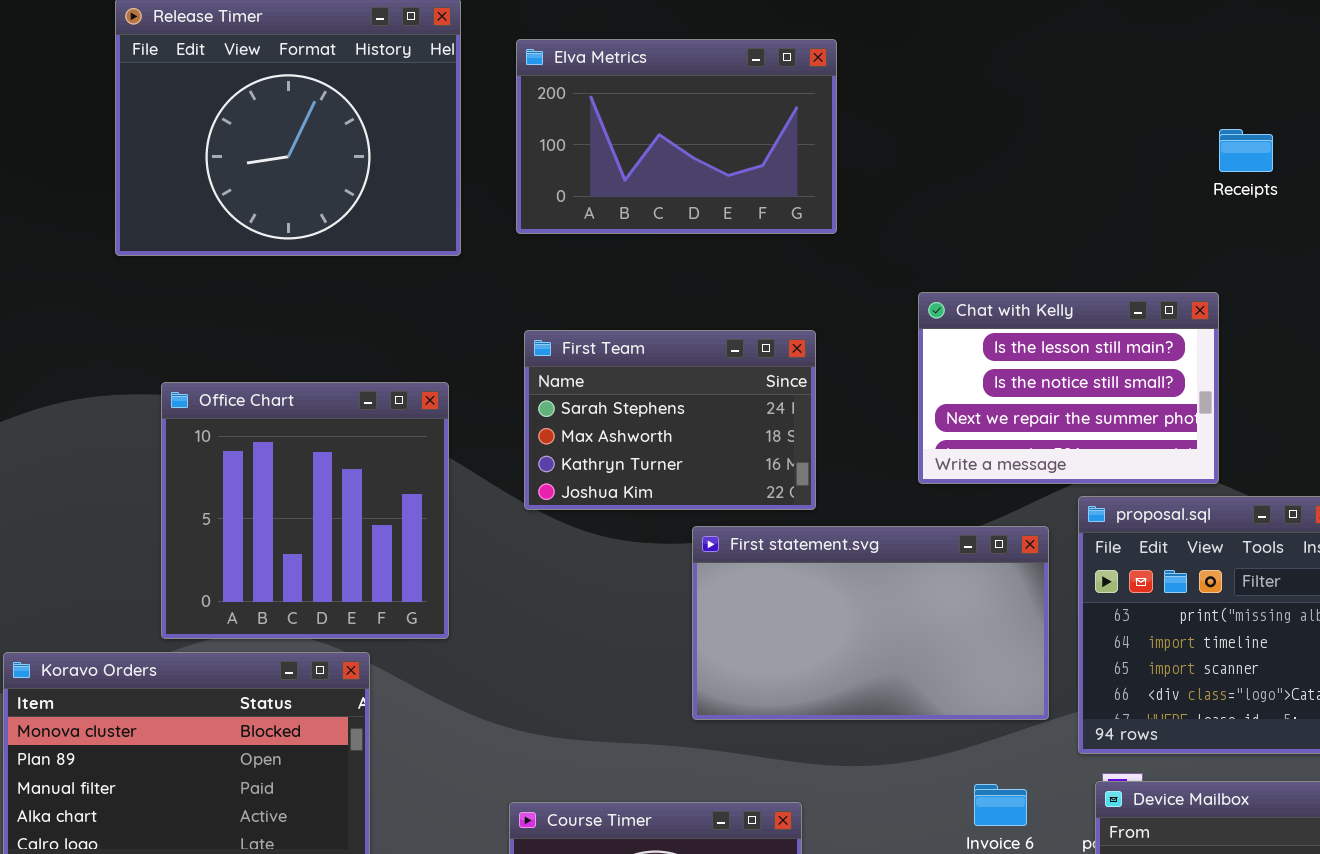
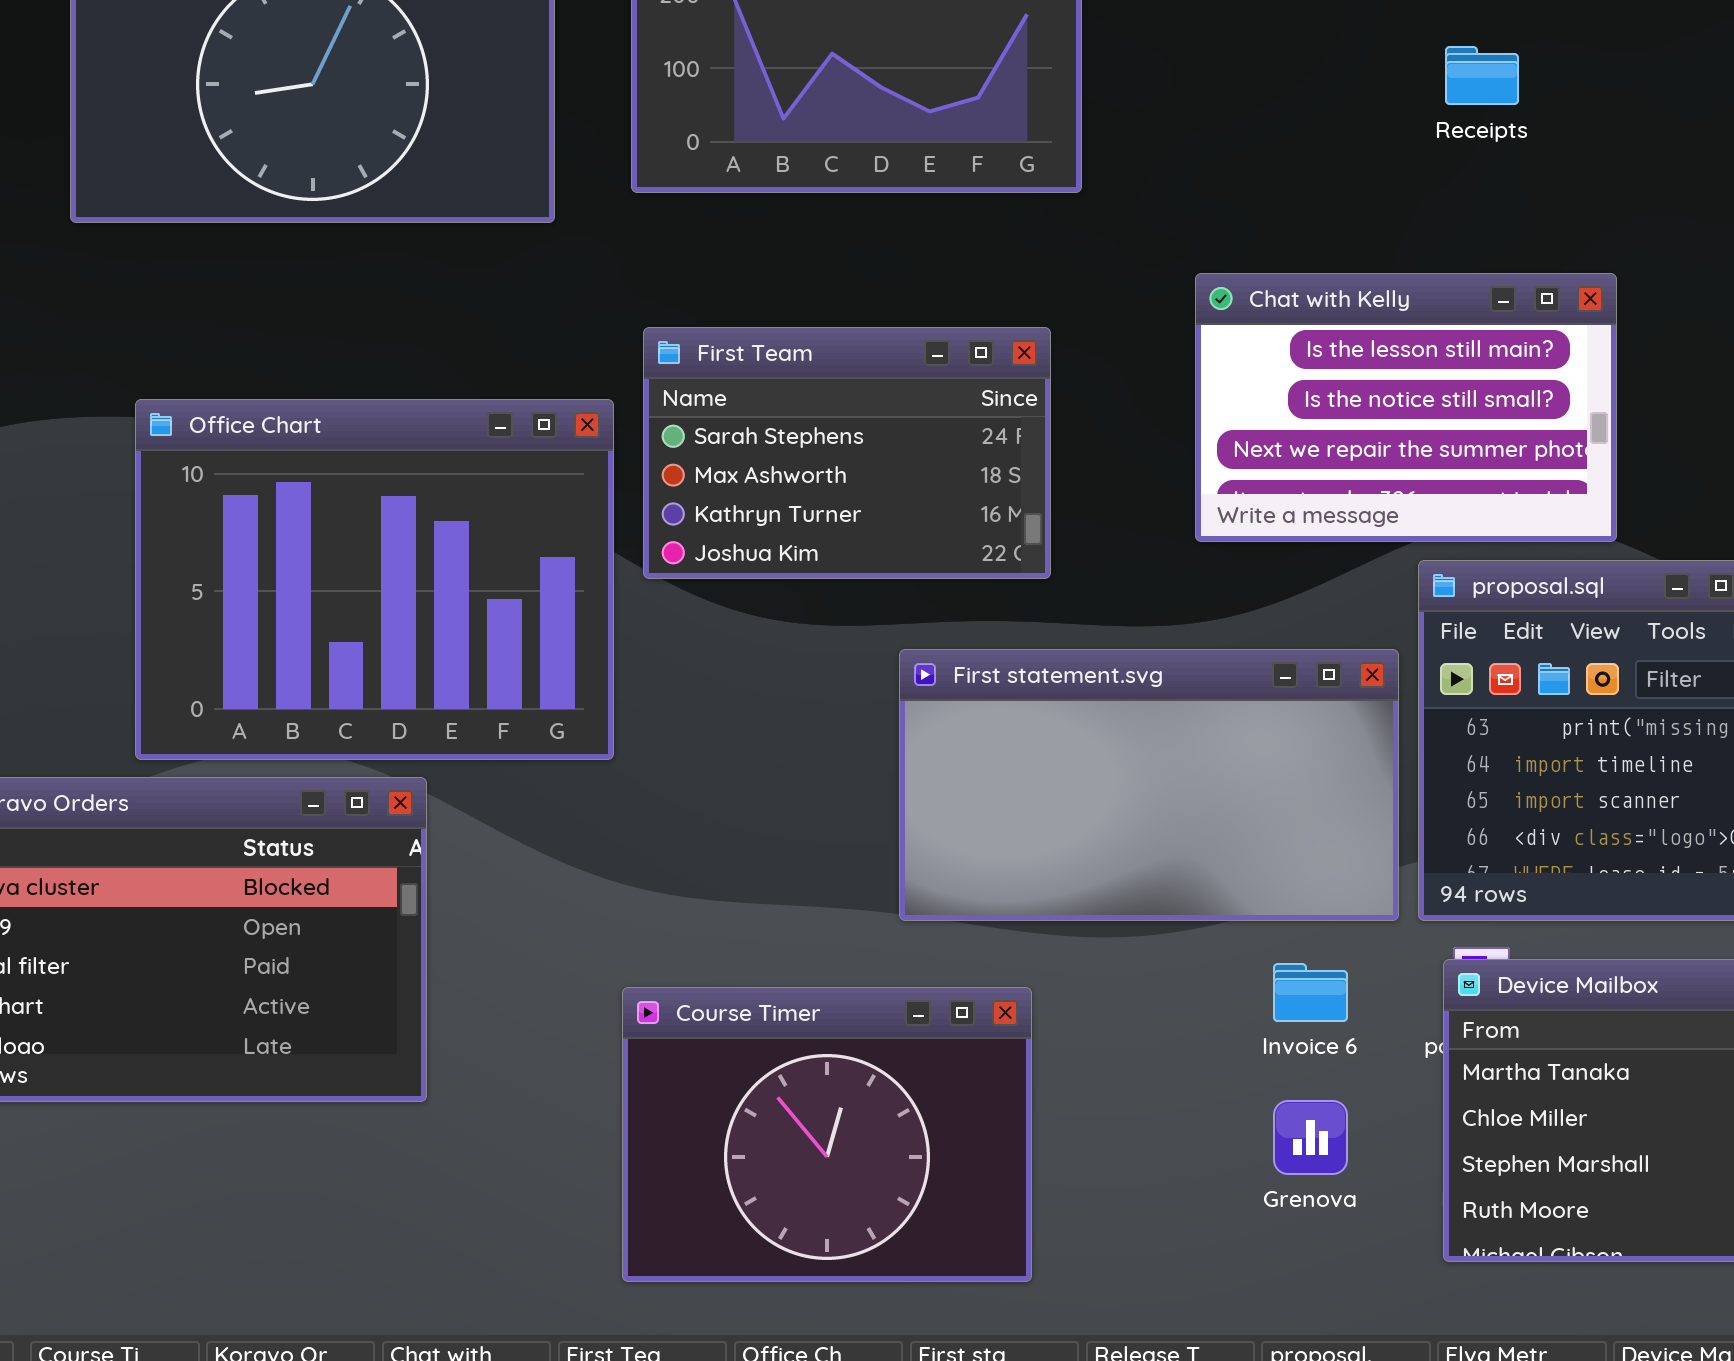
Receipts: [1219,129,1273,172] -> [1445,46,1519,105], moved
Office Chart: [161,382,449,639] -> [135,399,614,760], resized
First statement.svg: [692,526,1049,720] -> [899,649,1399,921], moved

